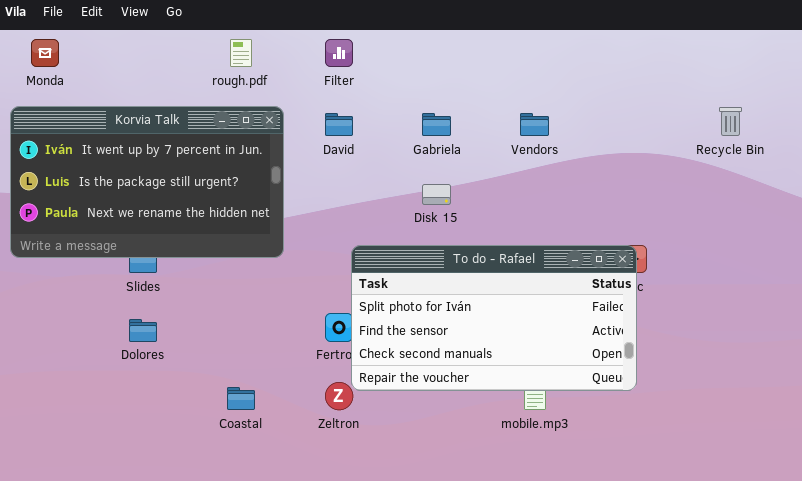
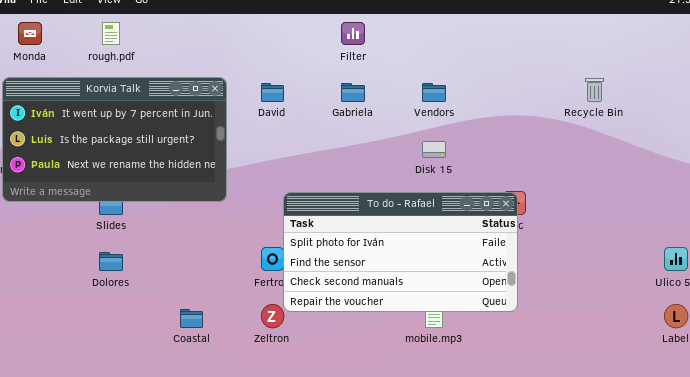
rough.pdf: [230,39,252,67] -> [102,22,120,45], moved
Filter: [325,39,353,67] -> [341,22,365,45], moved
Disk 15: [422,184,451,205] -> [422,141,446,158], moved

